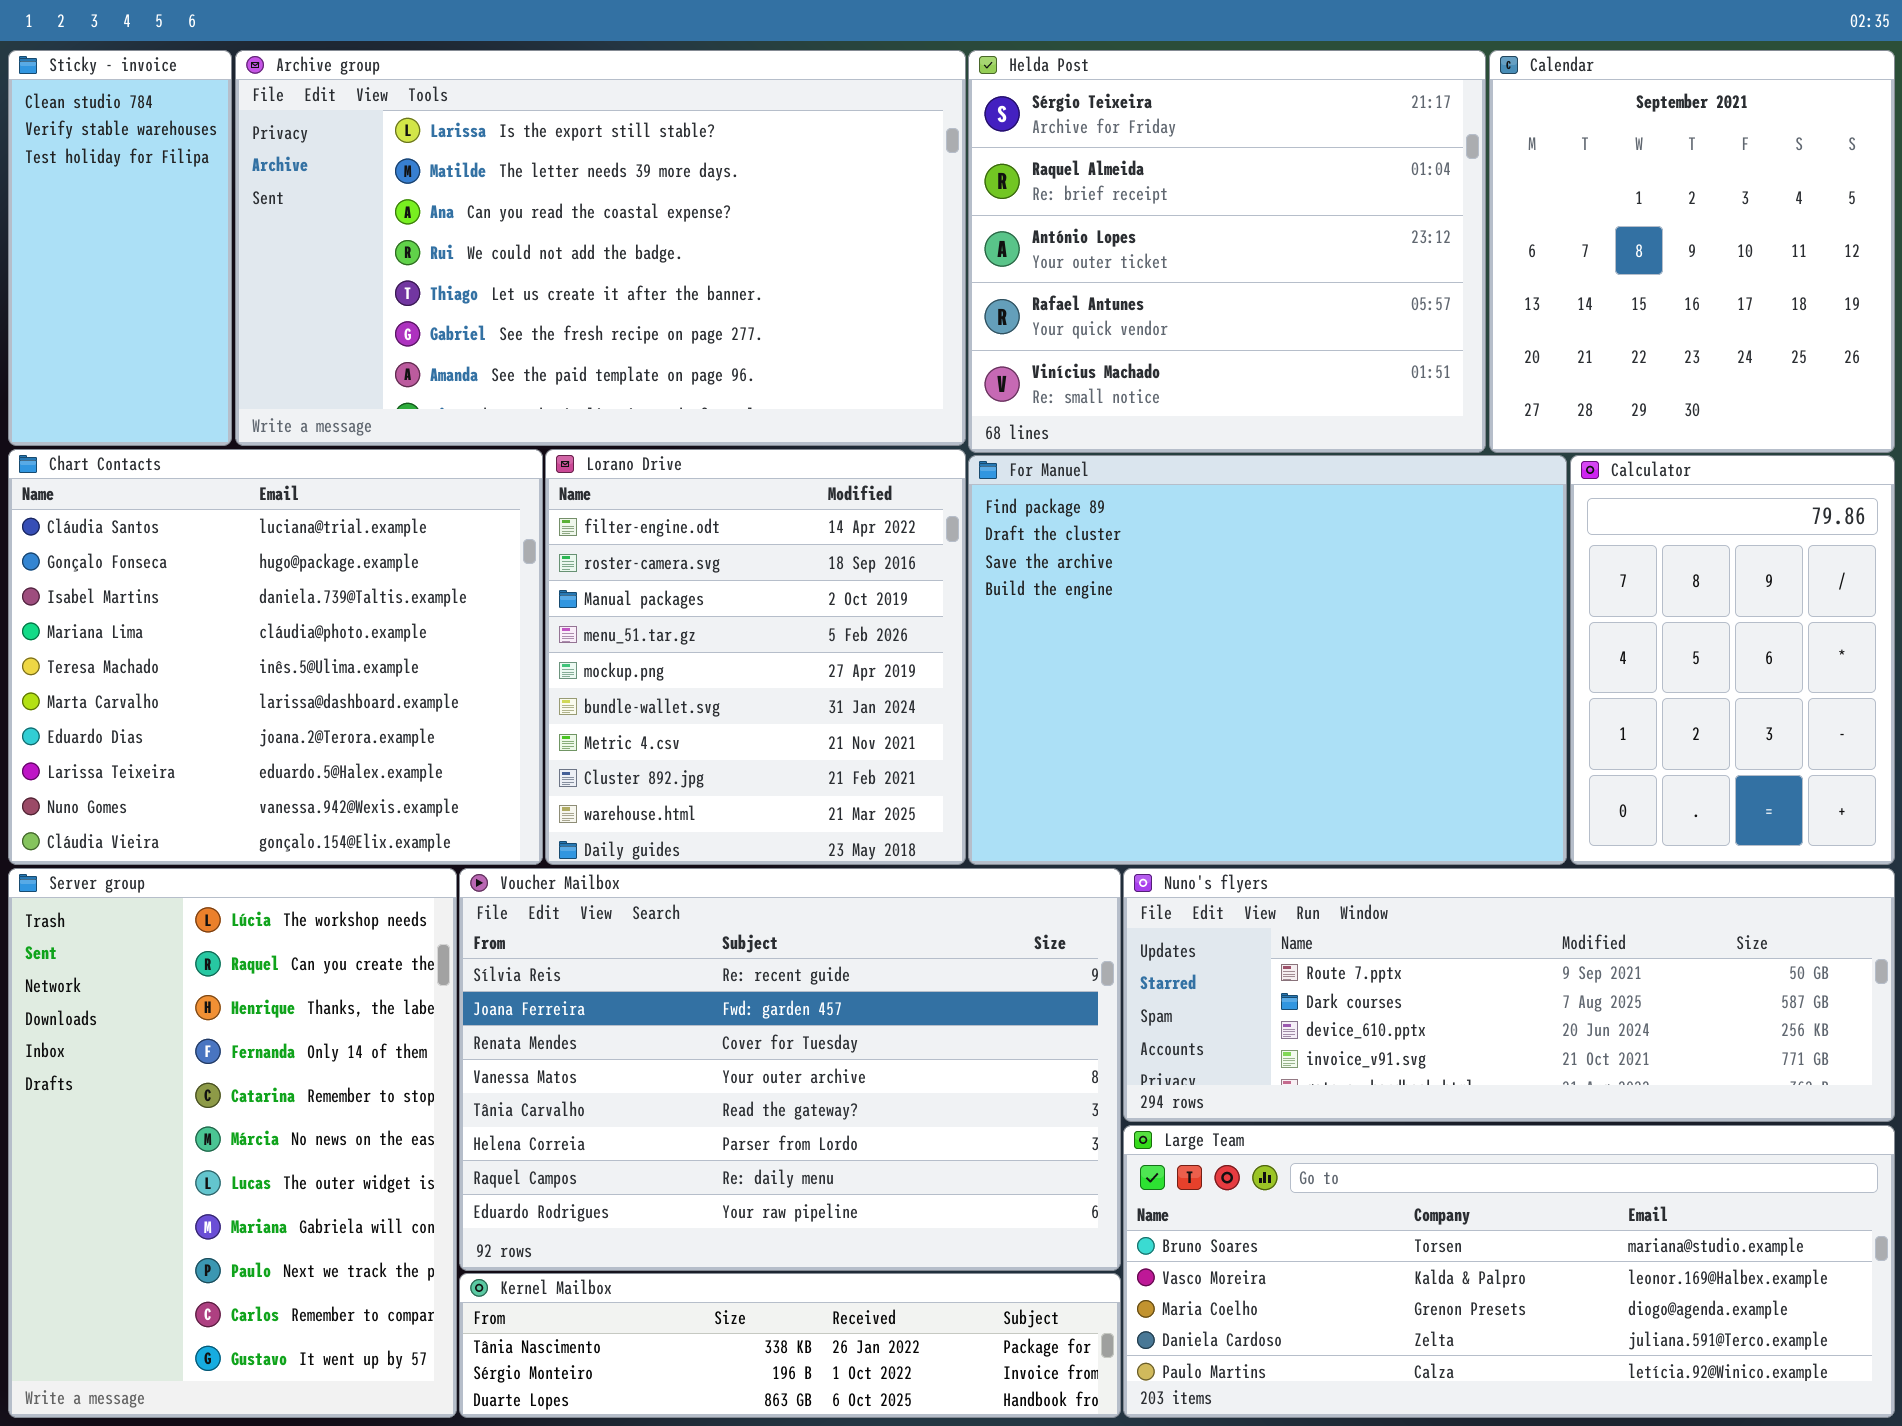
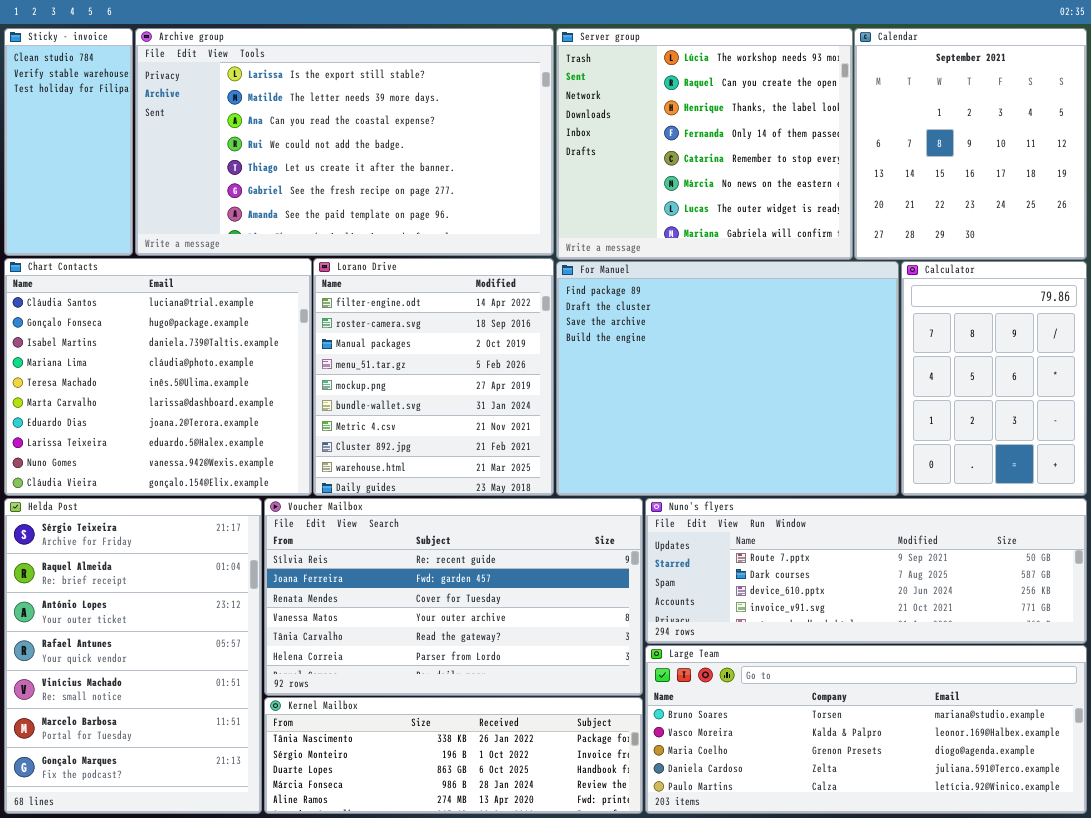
Helda Post: [968,50,1486,453] -> [4,498,262,814], moved, resized
Server group: [8,868,457,1418] -> [556,28,853,260], moved, resized
Voucher Mailbox: [459,868,1121,1271] -> [264,498,643,696], resized
Kernel Mailbox: [459,1273,1121,1418] -> [264,697,643,814], resized

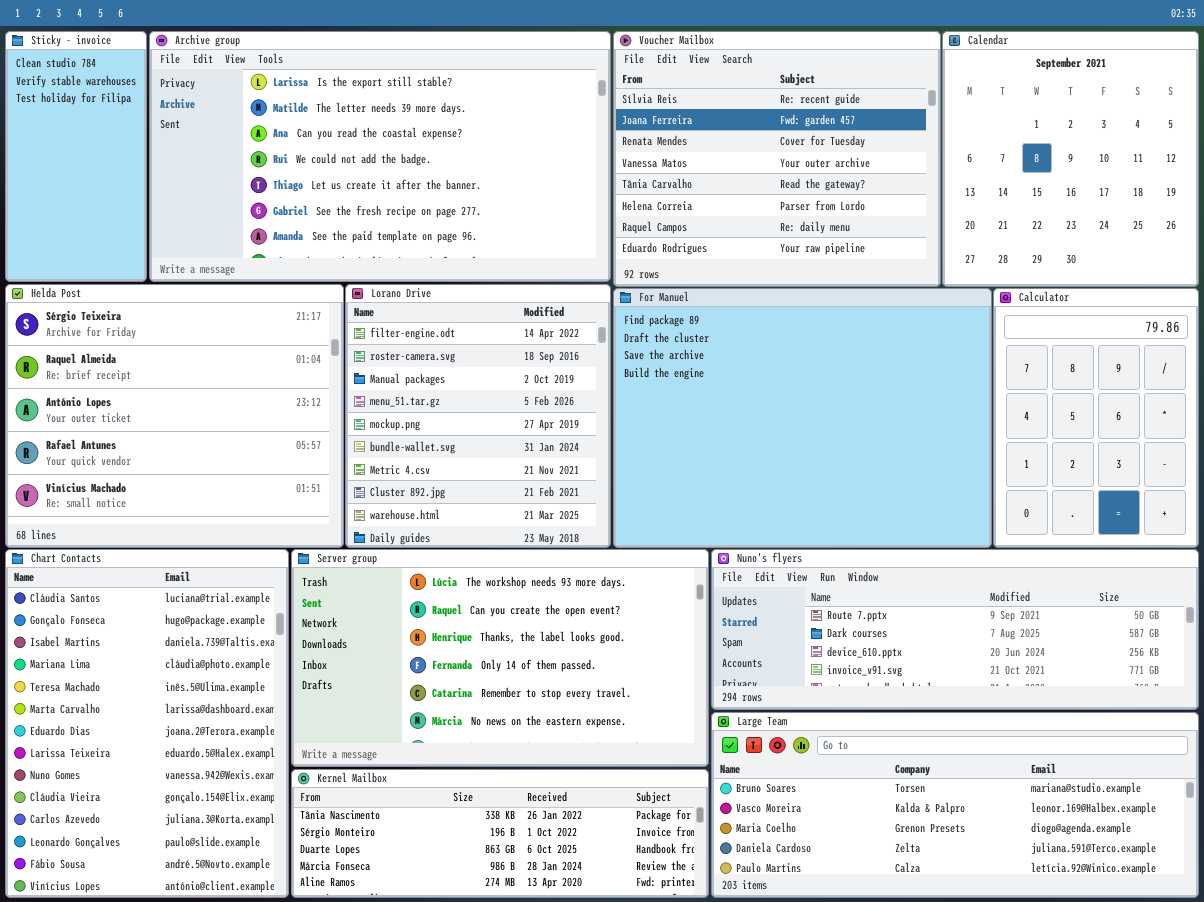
Server group: [556,28,853,260] -> [291,549,709,767], moved, resized
Chart Contacts: [4,258,312,496] -> [5,549,289,898], moved, resized
Helda Post: [4,498,262,814] -> [5,284,344,548], moved, resized
Voucher Mailbox: [264,498,643,696] -> [613,31,941,287], moved, resized

